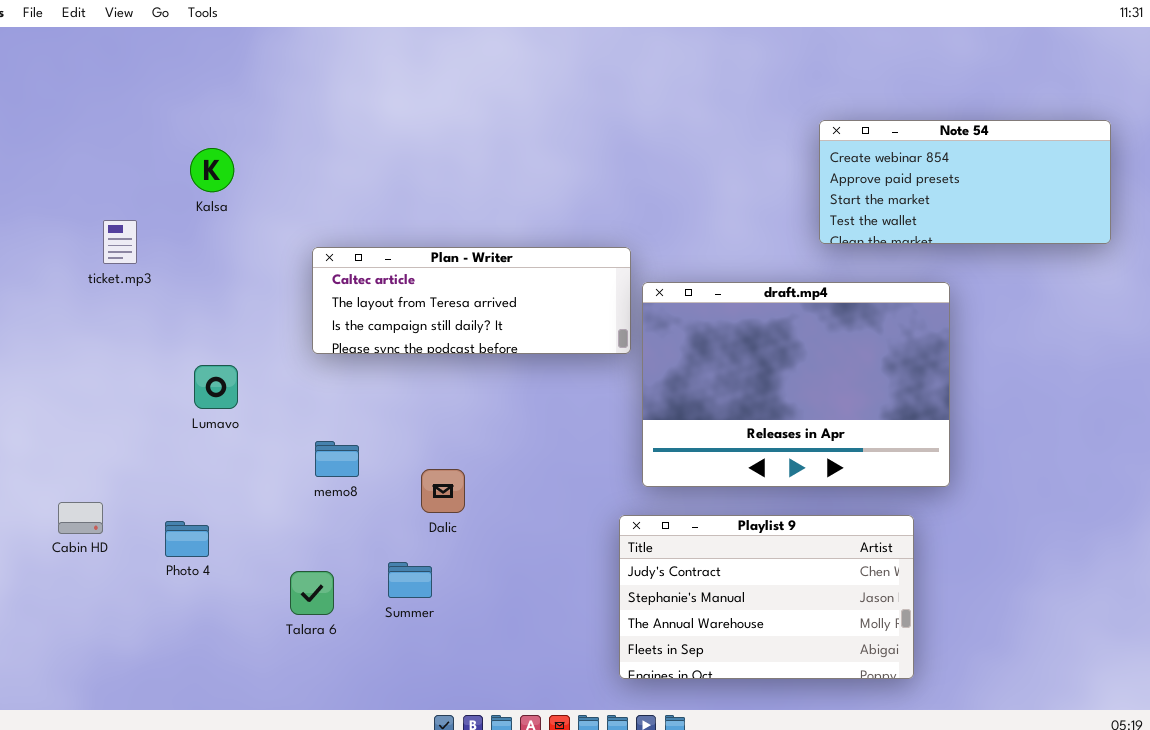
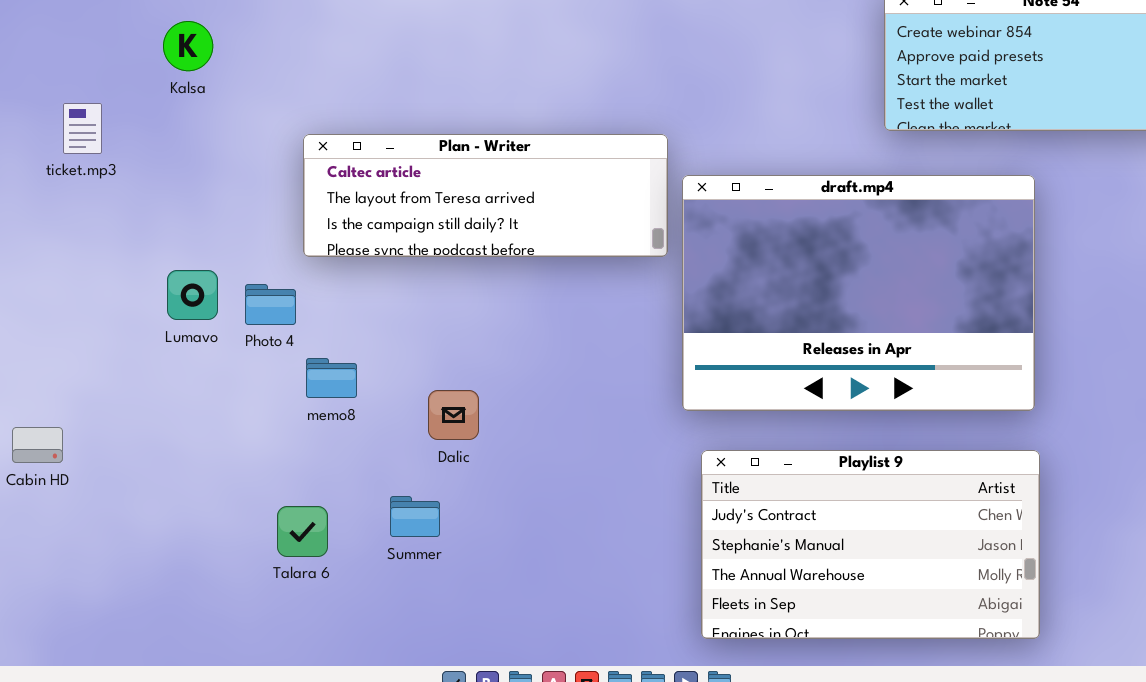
Playlist 9: [619,515,914,679] -> [701,450,1040,639], moved
Photo 4: [165,521,209,557] -> [245,284,296,325], moved

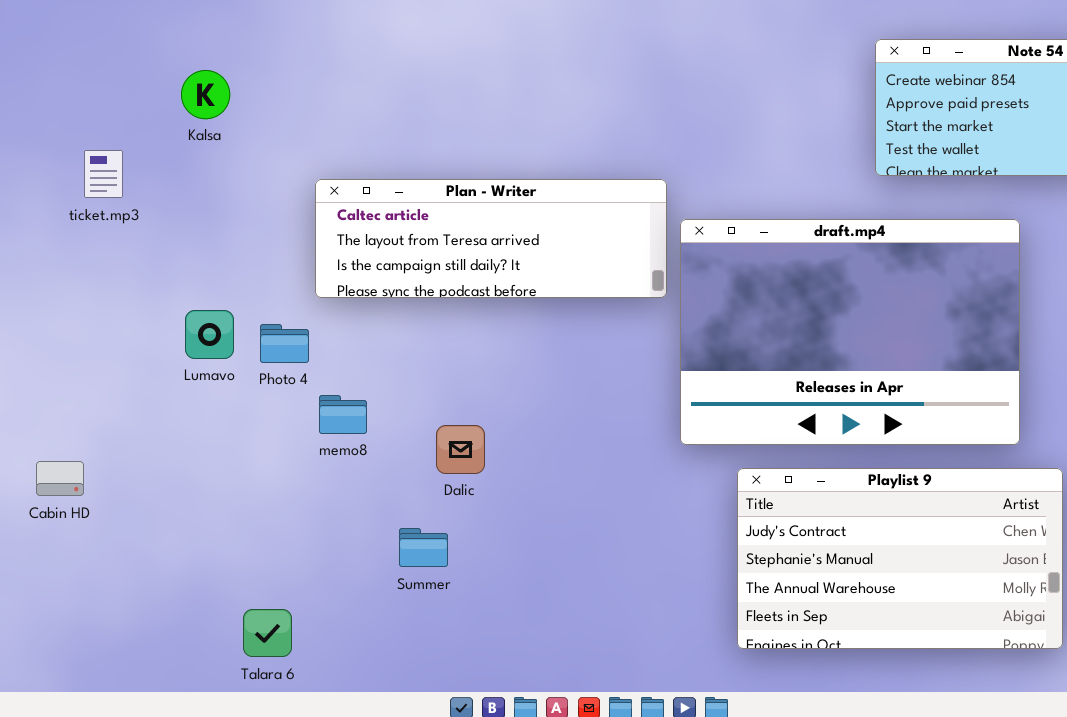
Playlist 9: [701,450,1040,639] -> [737,468,1063,649], moved
Talara 6: [277,506,328,557] -> [243,609,292,657], moved

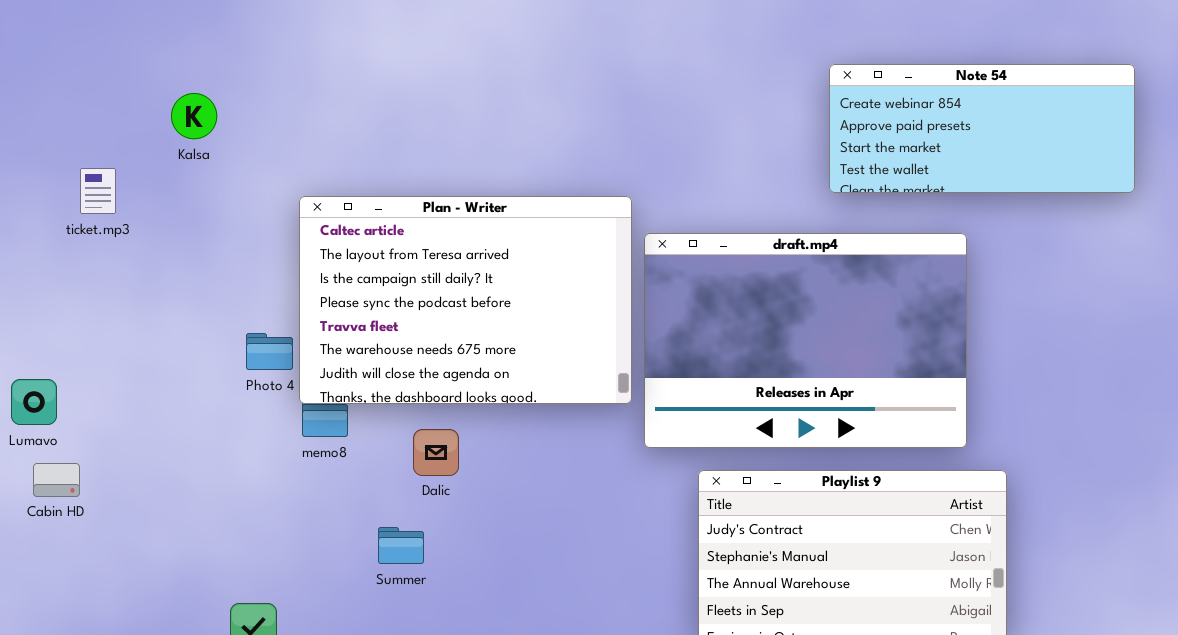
Plan - Writer: [315,179,667,298] -> [299,196,632,404], resized
Lumavo: [185,310,234,359] -> [11,379,57,425], moved

